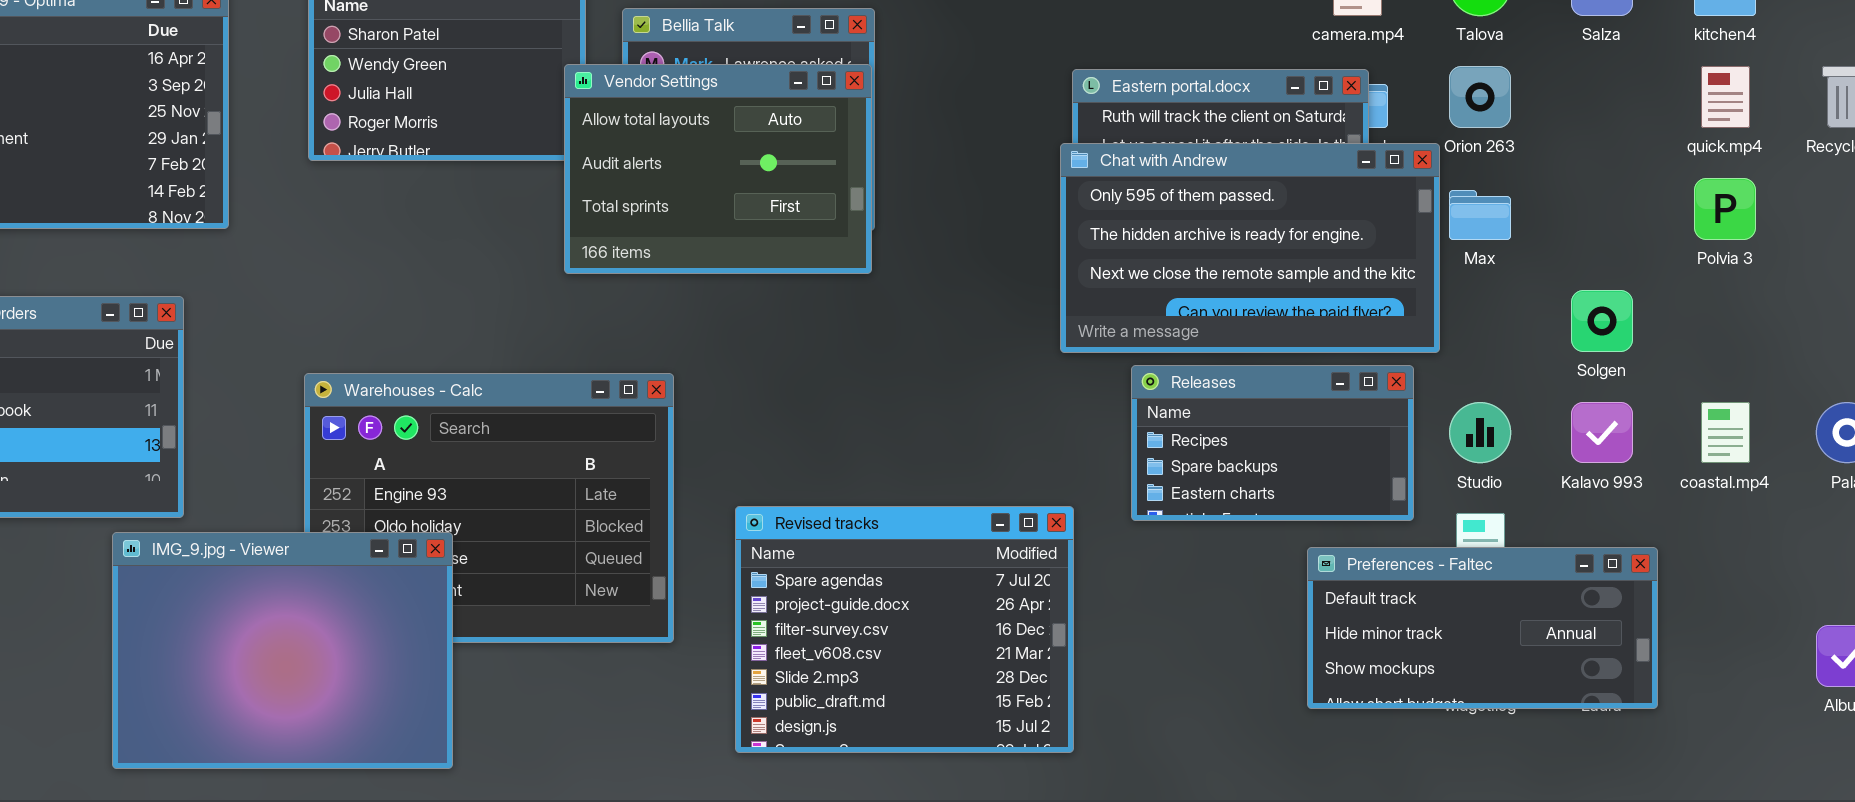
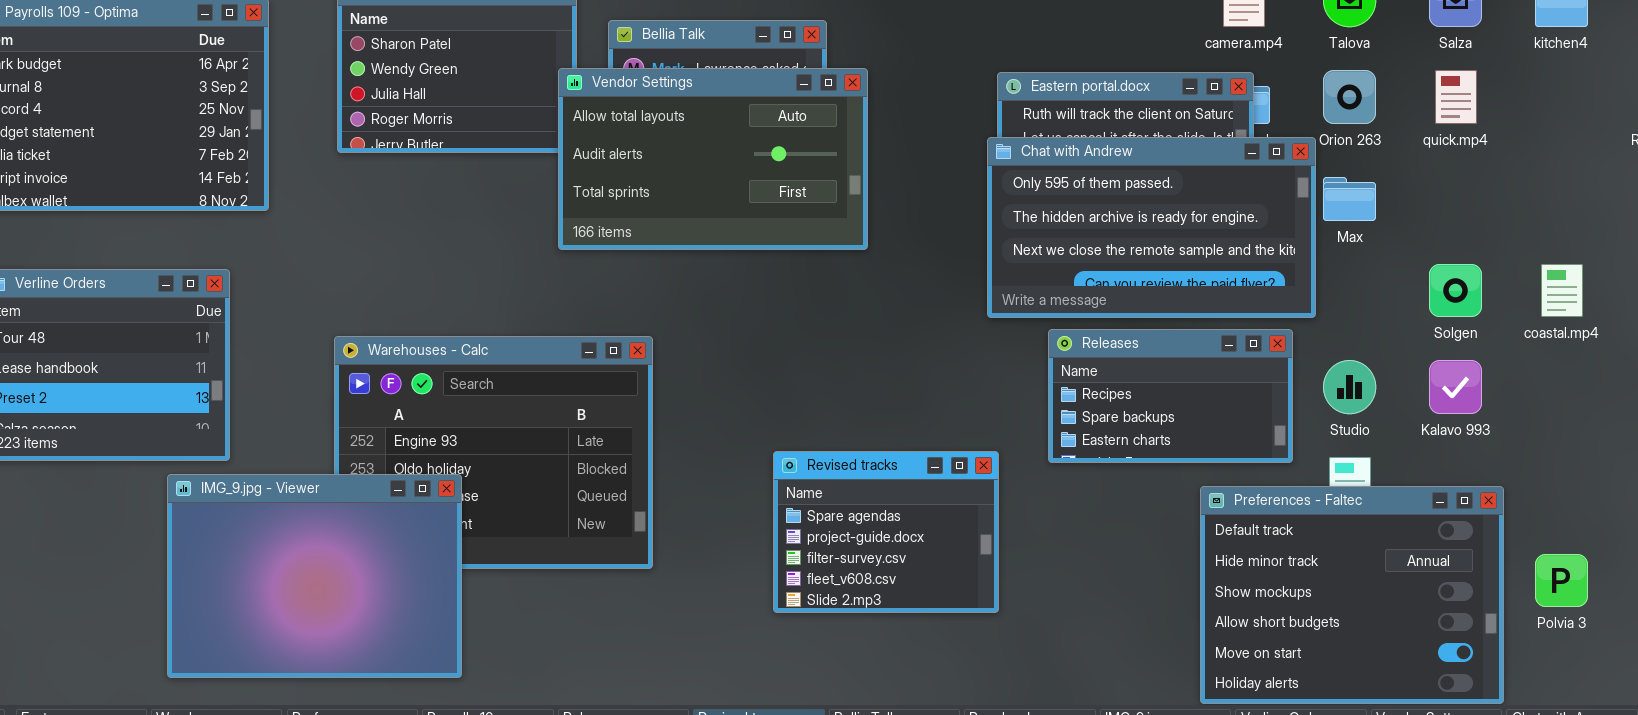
Vendor Settings: [564,64,872,274] -> [558,68,868,250], resized
quick.mp4: [1701,66,1750,128] -> [1435,70,1477,124], moved
Polvia 3: [1694,178,1756,240] -> [1535,554,1588,607], moved
coastal.mp4: [1701,402,1750,463] -> [1541,264,1583,317], moved
Revised tracks: [735,506,1074,753] -> [773,451,999,613], resized
Preferences - Faltec: [1307,547,1658,709] -> [1200,486,1504,704], resized

